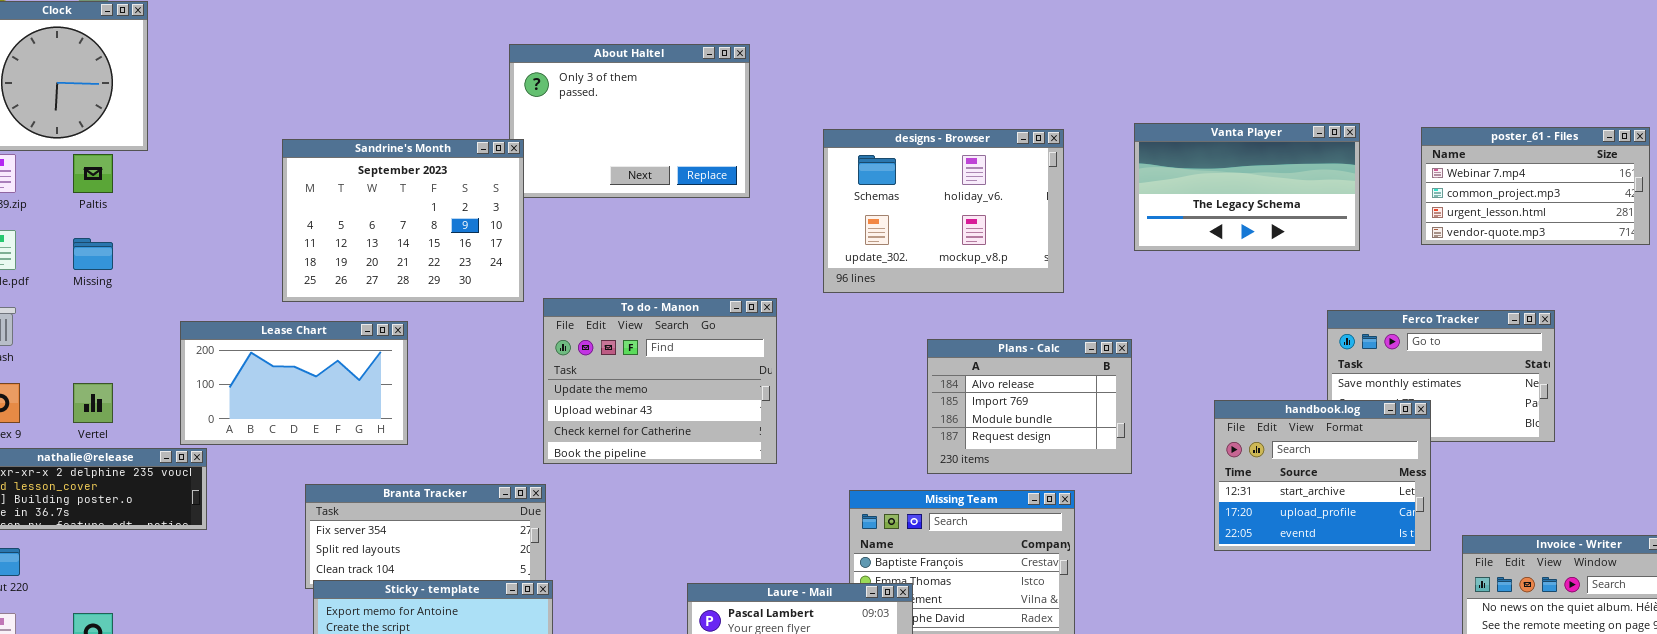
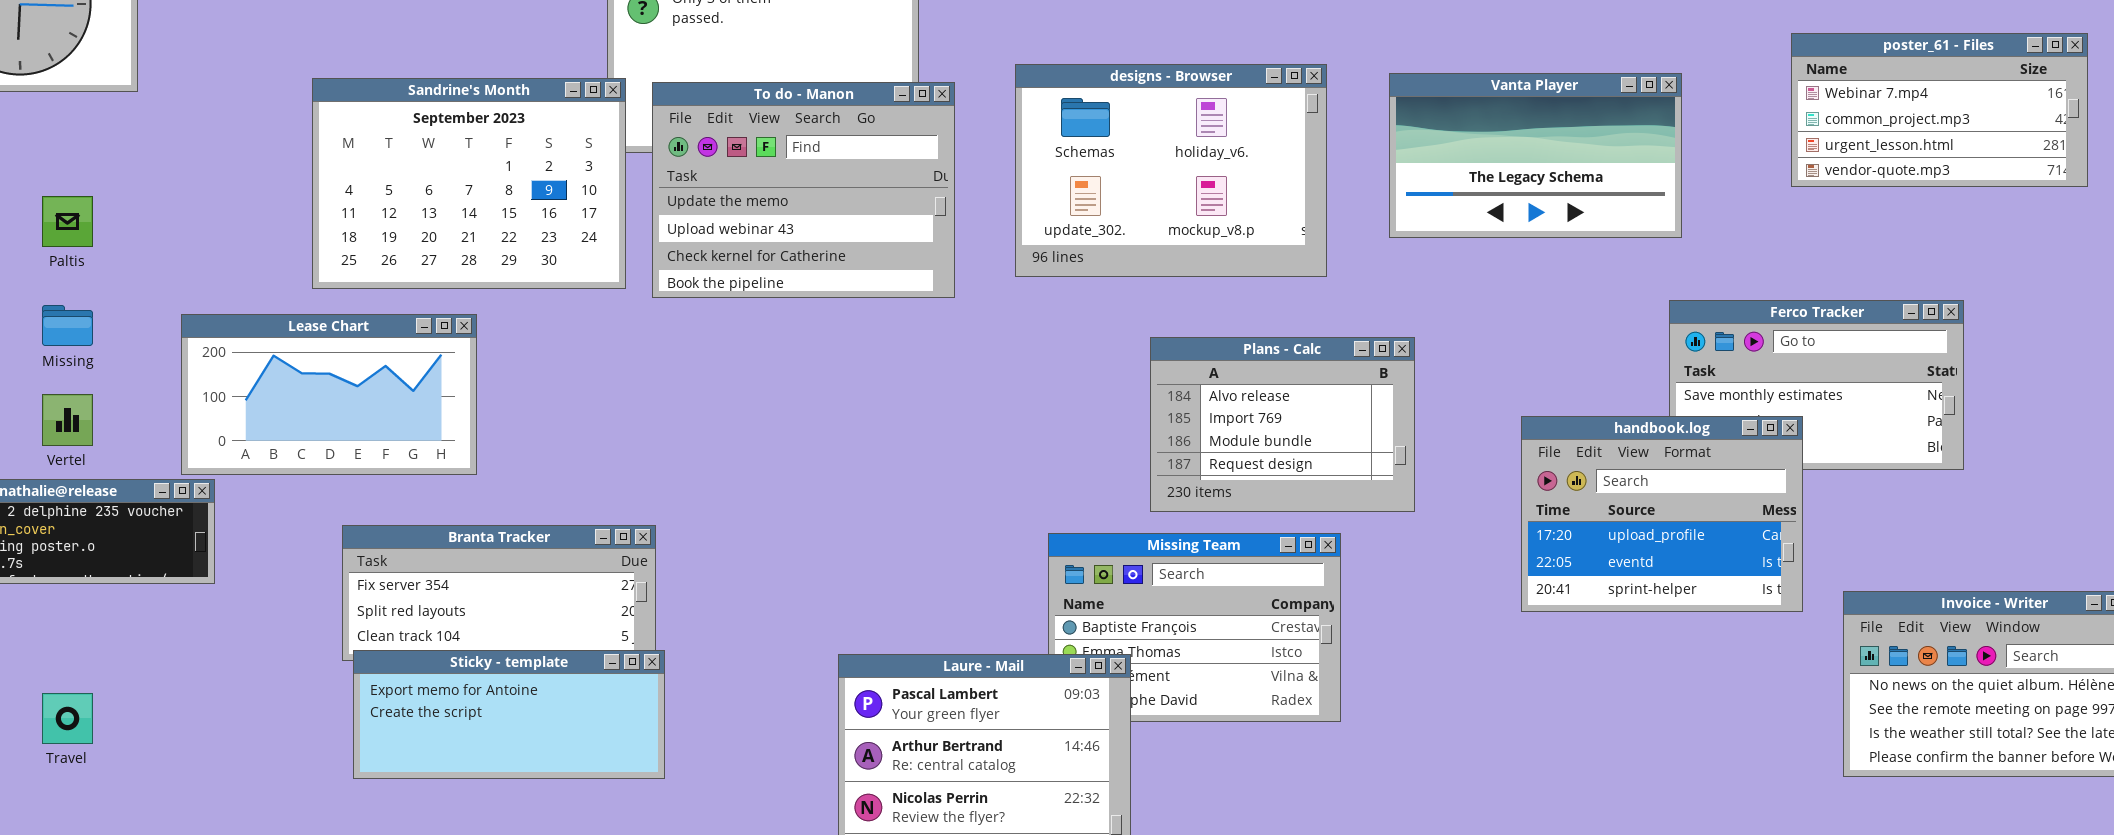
Vanta Player: [1134,123,1360,251] -> [1389,73,1682,238], moved
poster_61 - Files: [1421,127,1650,245] -> [1791,33,2088,187], moved
Paltis: [73,154,113,193] -> [42,196,93,247], moved
Missing: [73,238,113,270] -> [42,305,93,346], moved
To do - Manon: [543,298,777,464] -> [652,82,955,298], moved
handbook.log: [1214,400,1431,551] -> [1521,416,1803,612], scrolled down 1 row

